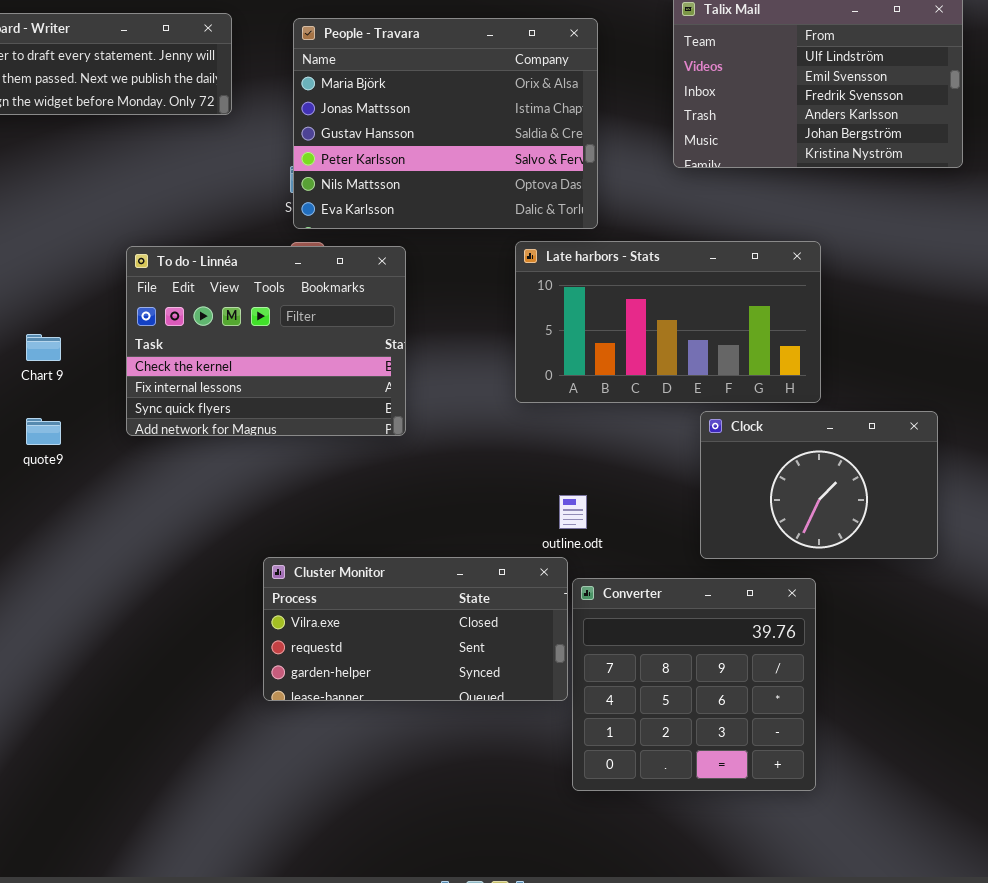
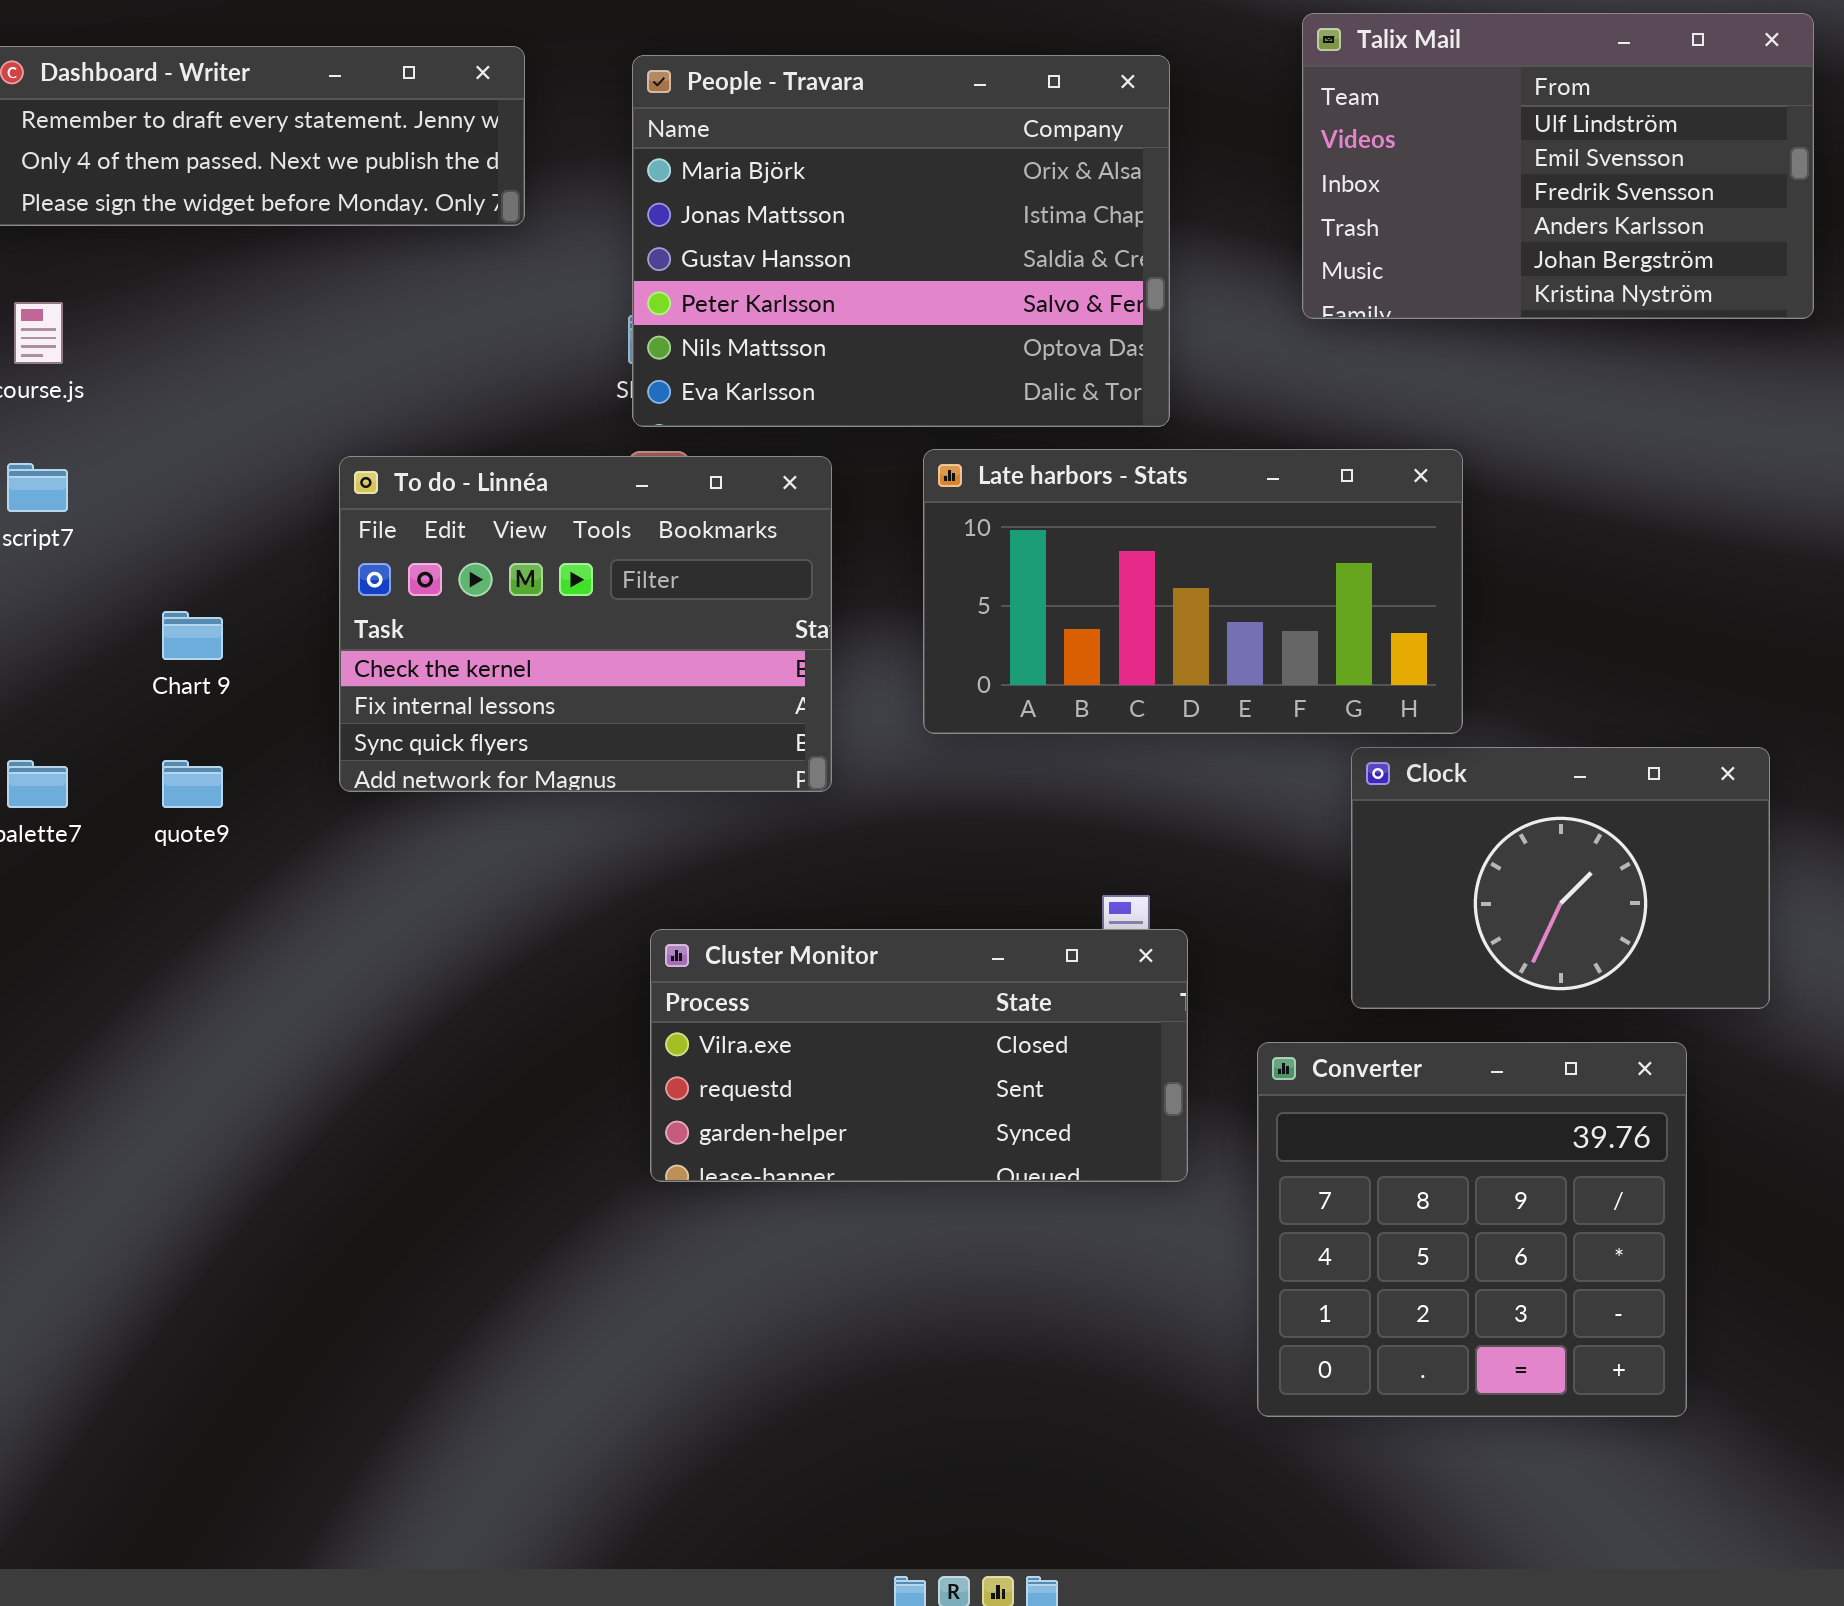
Late harbors - Stats: [515,241,821,403] -> [923,449,1463,734], moved
Cluster Monitor: [263,557,568,701] -> [650,929,1188,1182], moved
Converter: [572,578,816,791] -> [1257,1042,1687,1417], moved

